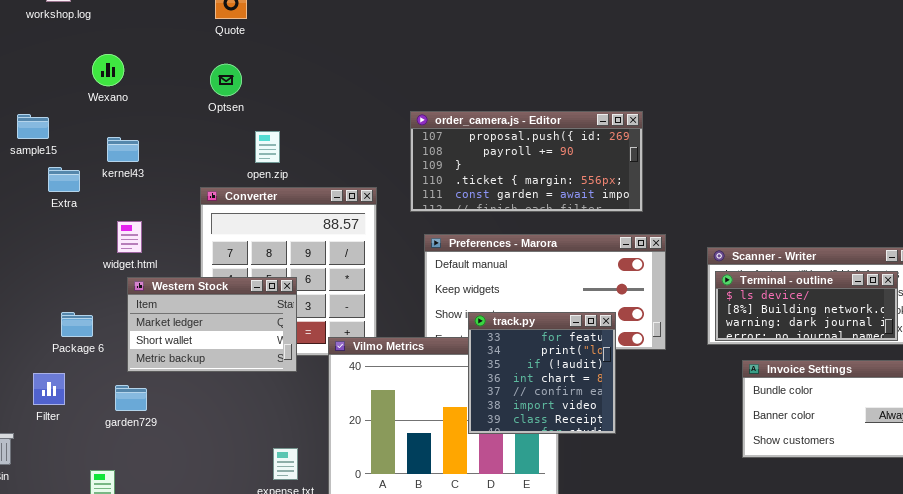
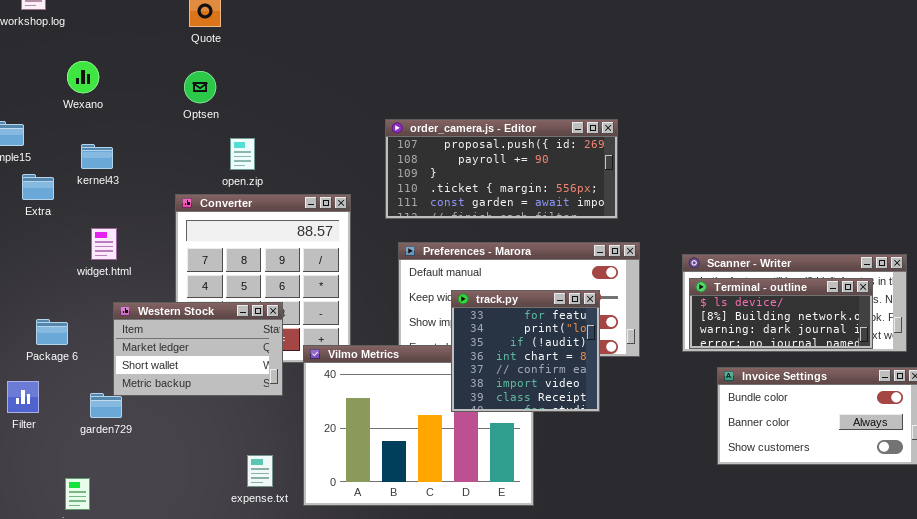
Western Stock: [127,277,297,372] -> [113,302,283,396], moved
track.py: [468,312,616,434] -> [451,290,600,412], moved

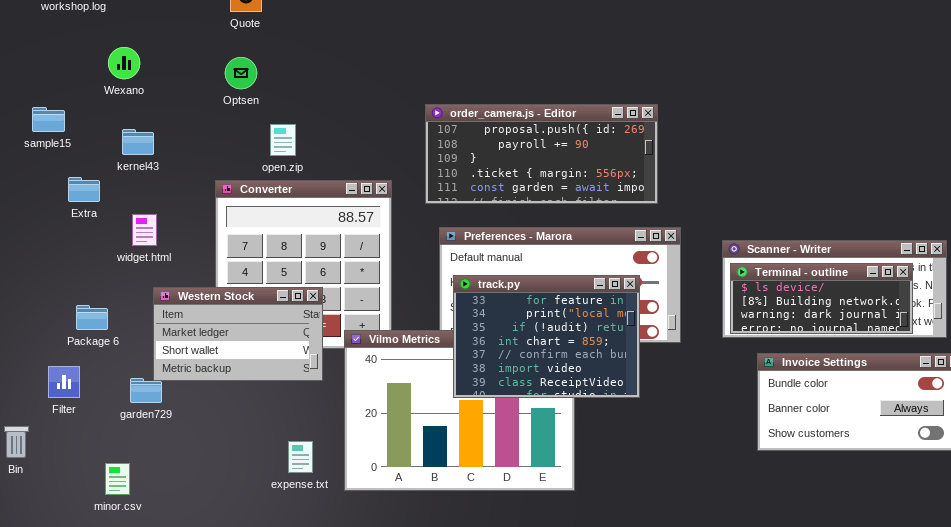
Extra: [22,174,54,200] -> [68,177,100,202], moved
track.py: [451,290,600,412] -> [453,275,640,398], resized

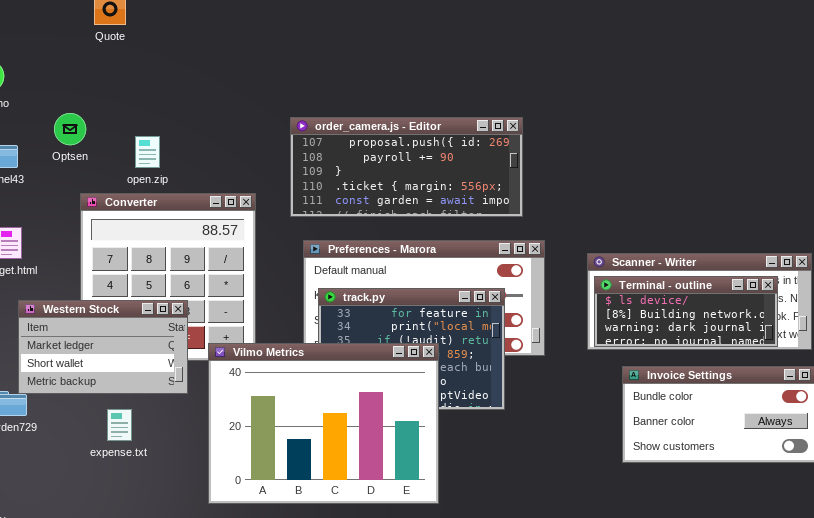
Optsen: [225,57,257,89] -> [54,113,86,145], moved
Vilmo Metrics: [344,330,575,491] -> [208,343,439,504], raised
expense.txt: [288,441,313,473] -> [107,409,132,441], moved

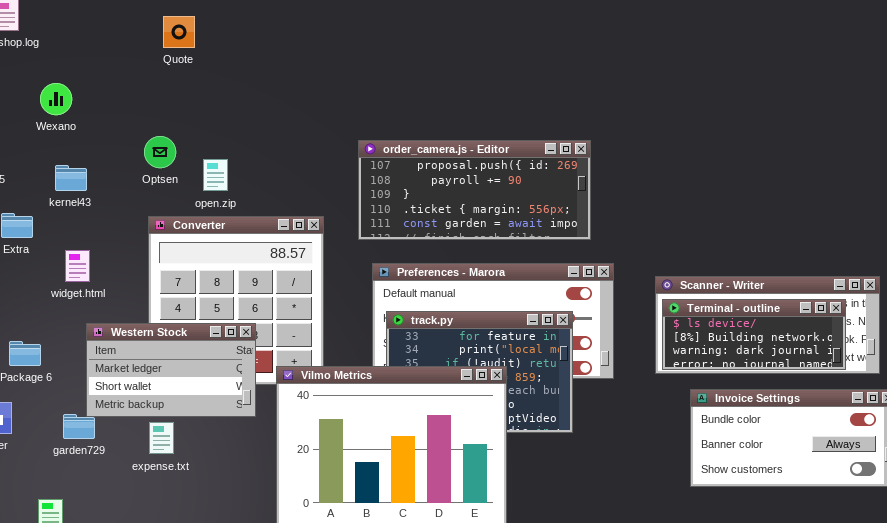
Optsen: [54,113,86,145] -> [144,136,176,168], moved
expense.txt: [107,409,132,441] -> [149,422,174,454], moved

